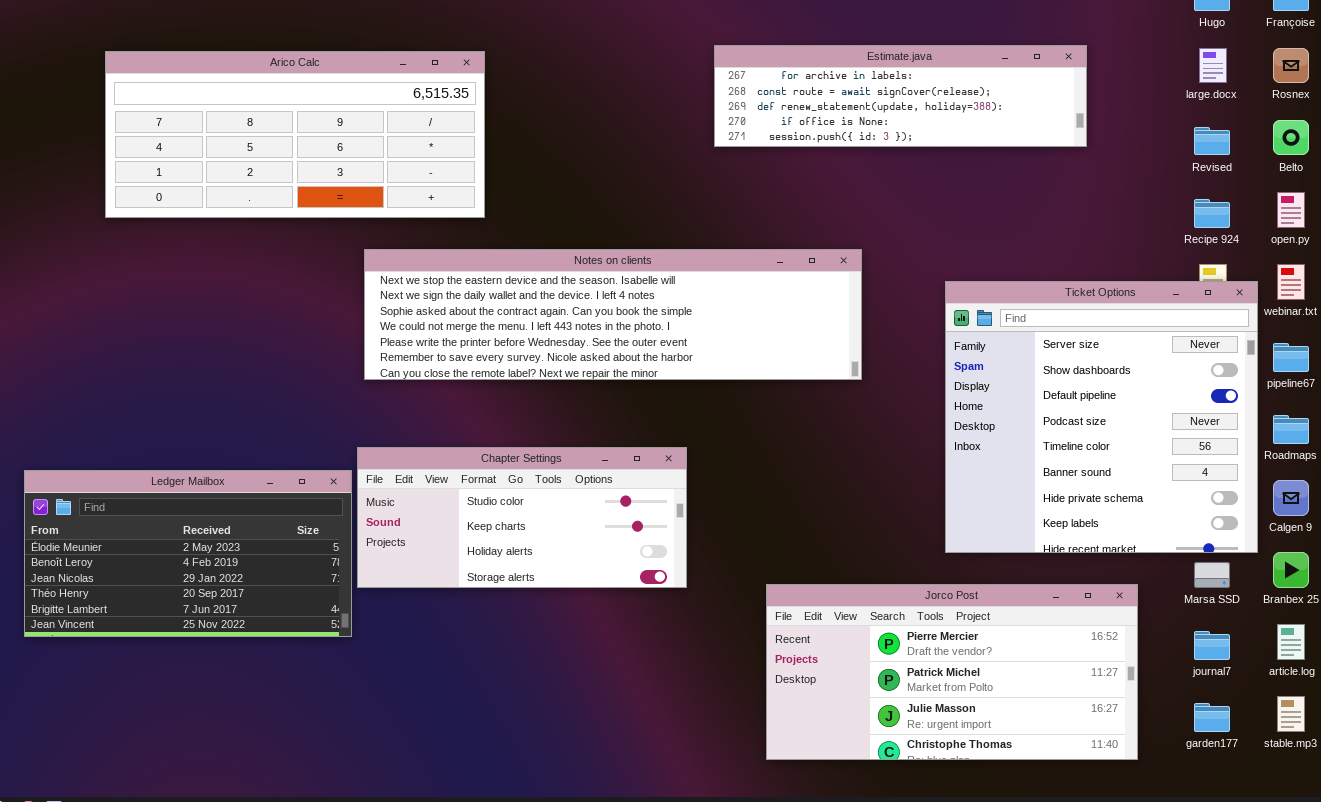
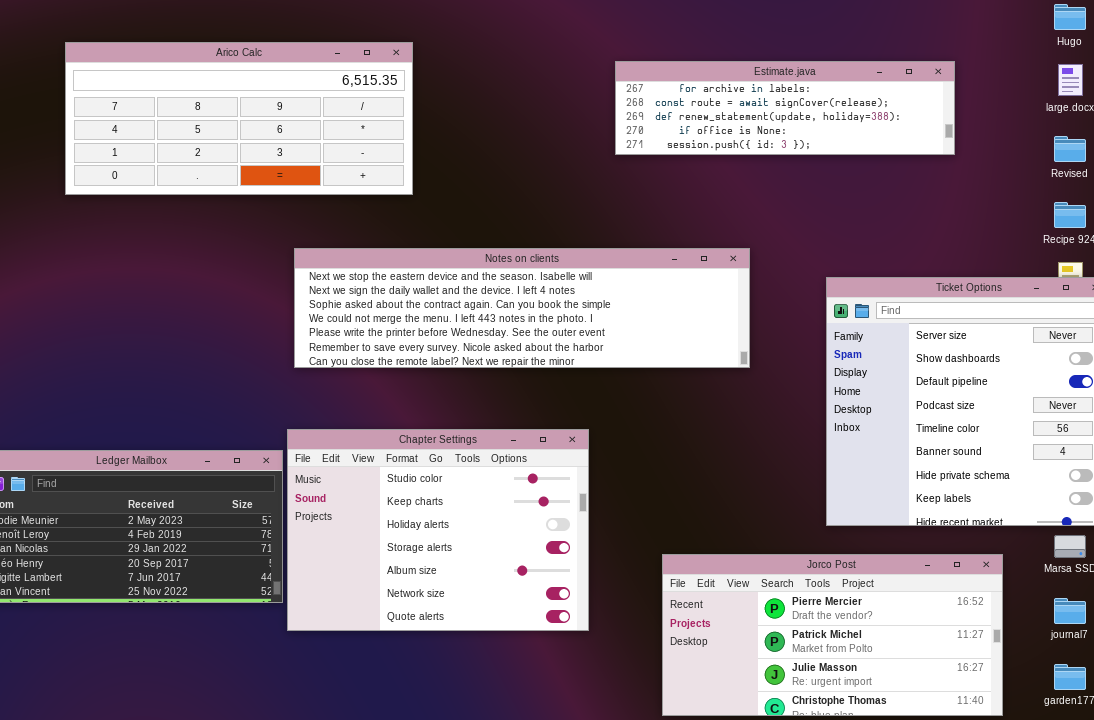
Arico Calc: [105,51,485,218] -> [65,42,413,195], moved
Chapter Settings: [357,447,687,588] -> [287,429,589,631], resized

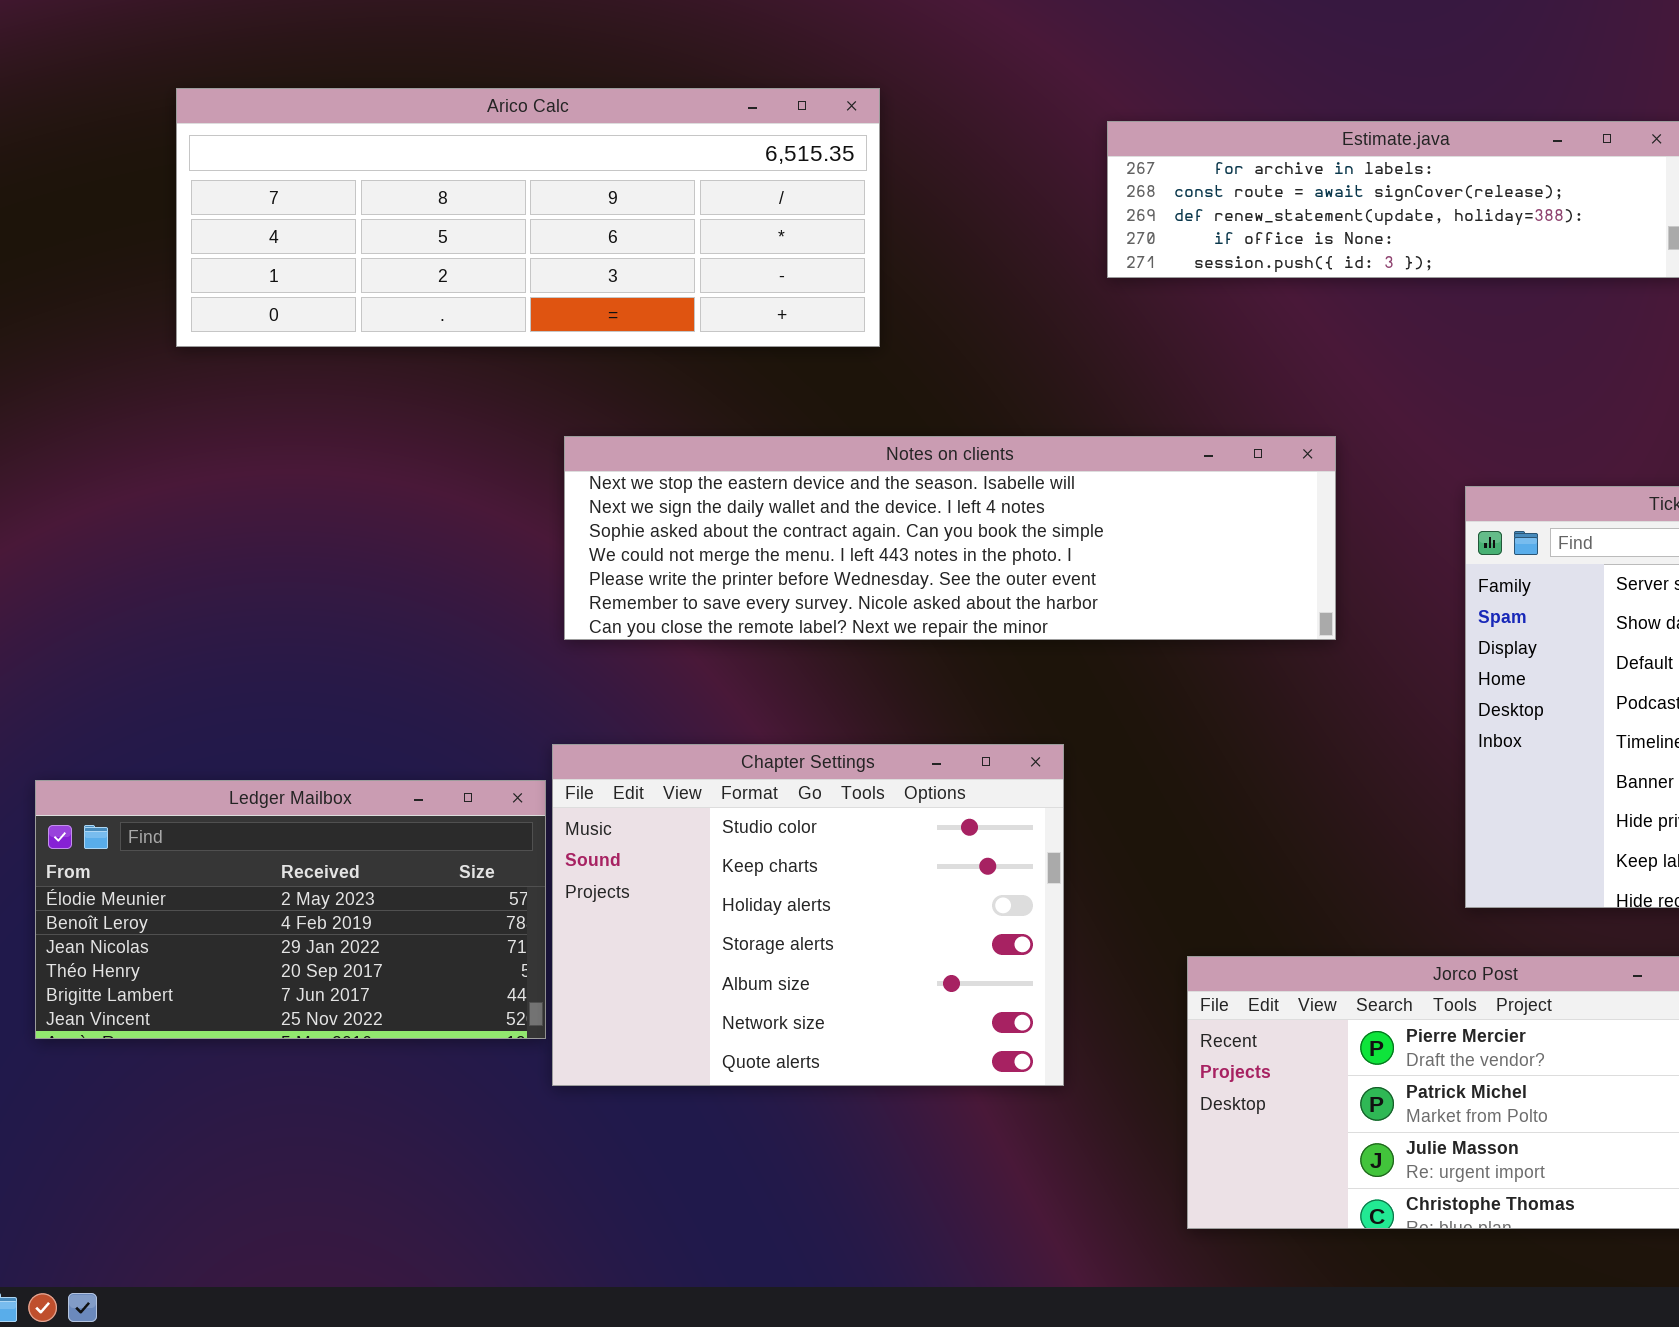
Arico Calc: [65,42,413,195] -> [176,88,880,347], resized

